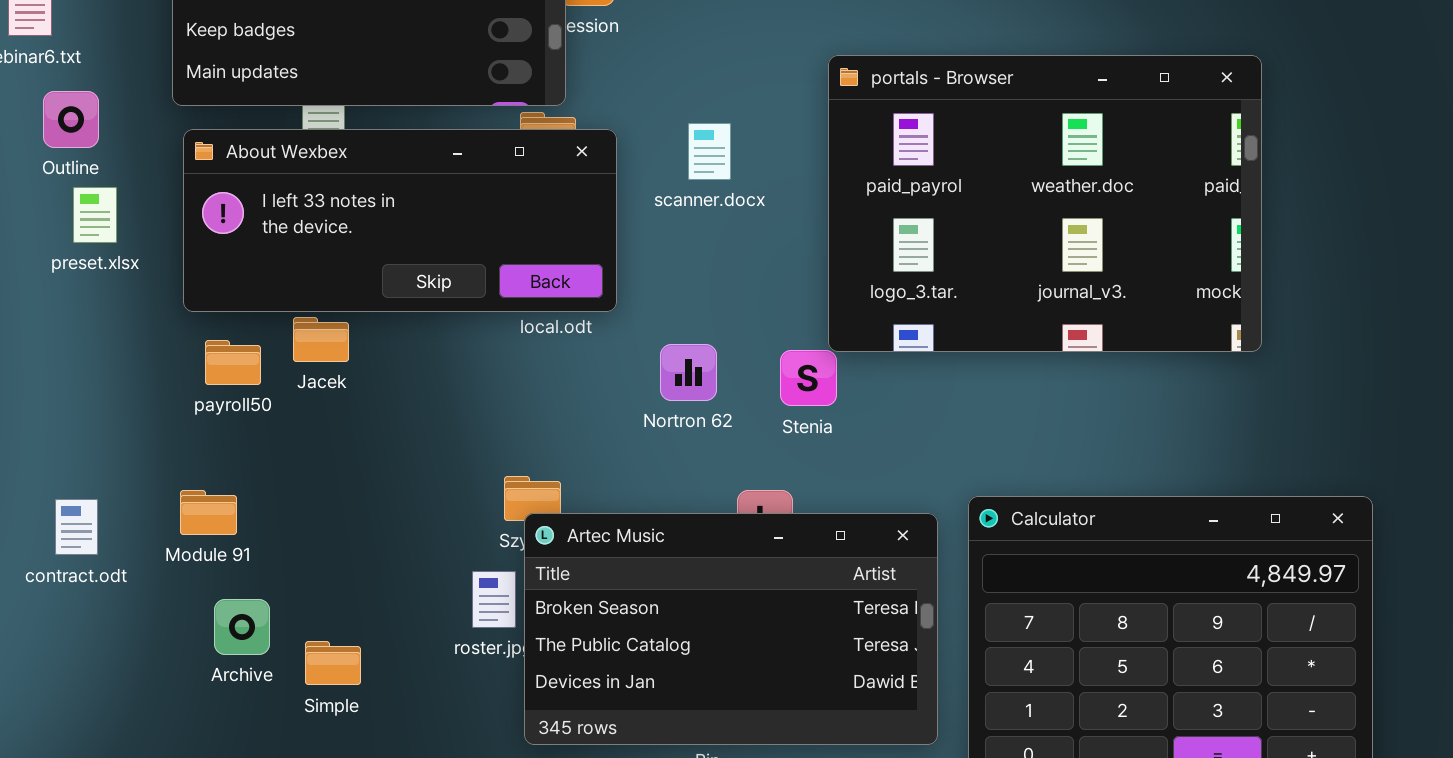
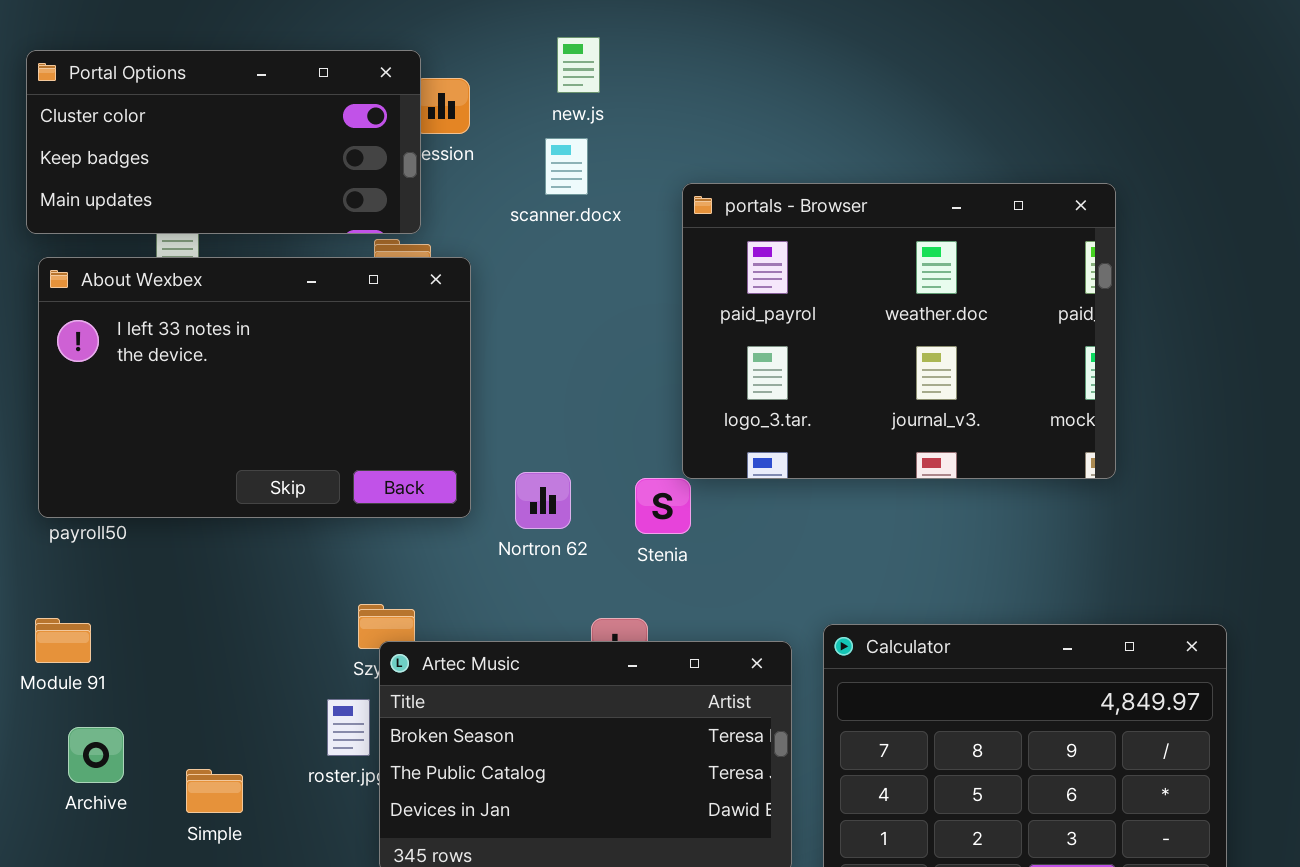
scanner.docx: [688,123,731,180] -> [545,138,588,195], moved
About Wexbex: [183,129,617,312] -> [38,257,471,518], resized
Simple: [305,641,361,685] -> [186,769,243,813], moved

